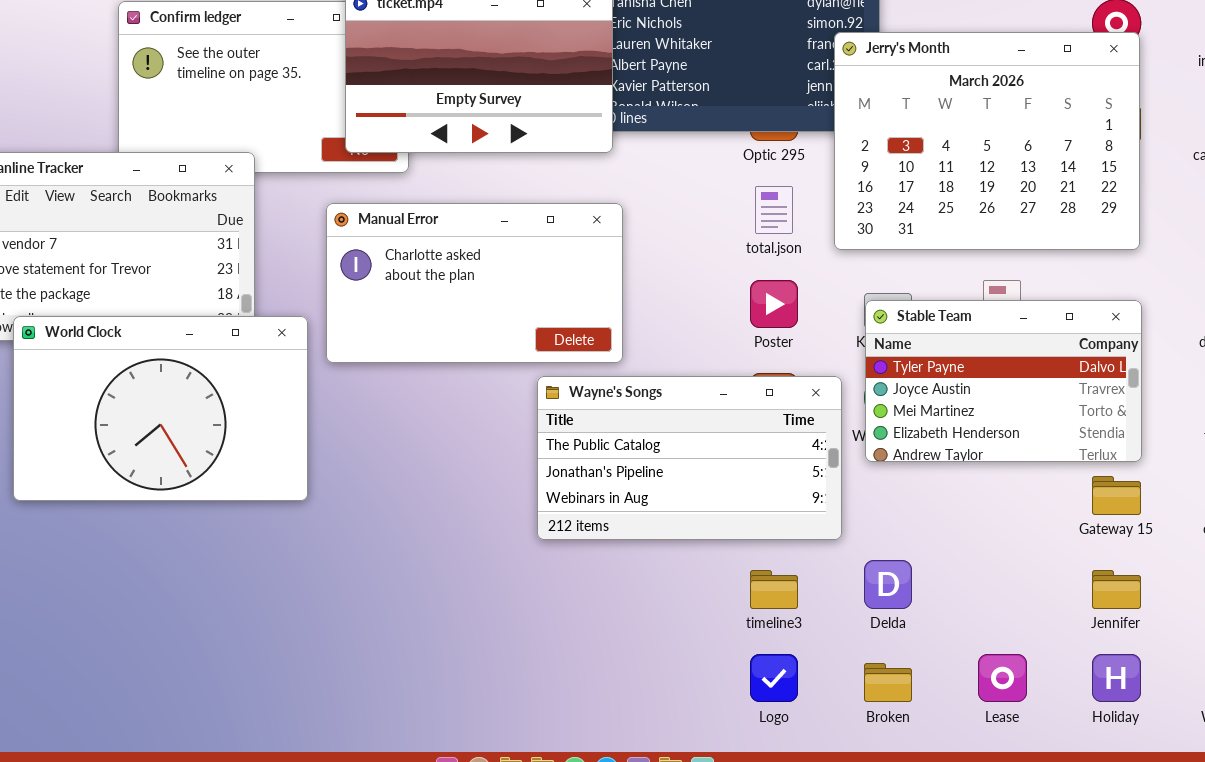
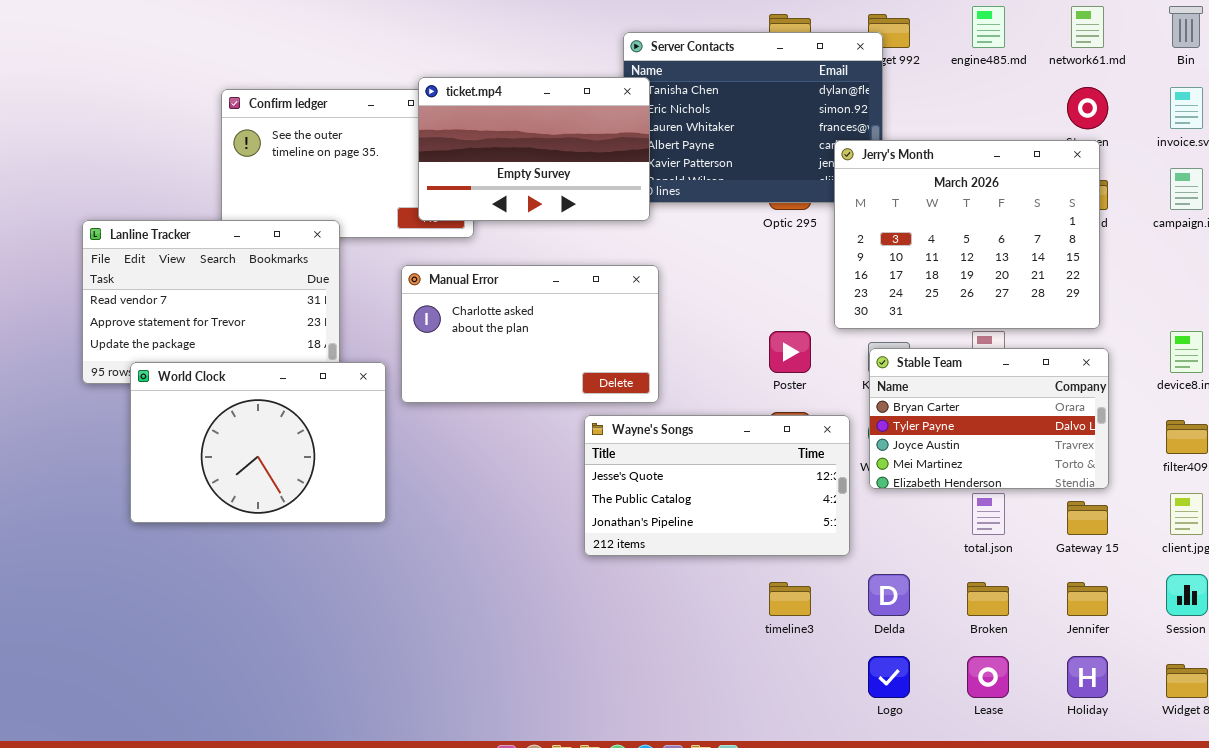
Jerry's Month: [834,32,1140,250] -> [834,140,1100,329], moved
total.json: [755,186,793,234] -> [972,493,1005,535], moved
Stable Team: [865,300,1142,462] -> [869,348,1109,489], scrolled up 1 row
Wayne's Songs: [537,376,842,540] -> [584,415,850,556], scrolled up 1 row
Logo: [750,654,798,702] -> [868,656,910,698], moved
Broken: [864,663,912,702] -> [967,582,1009,616], moved

